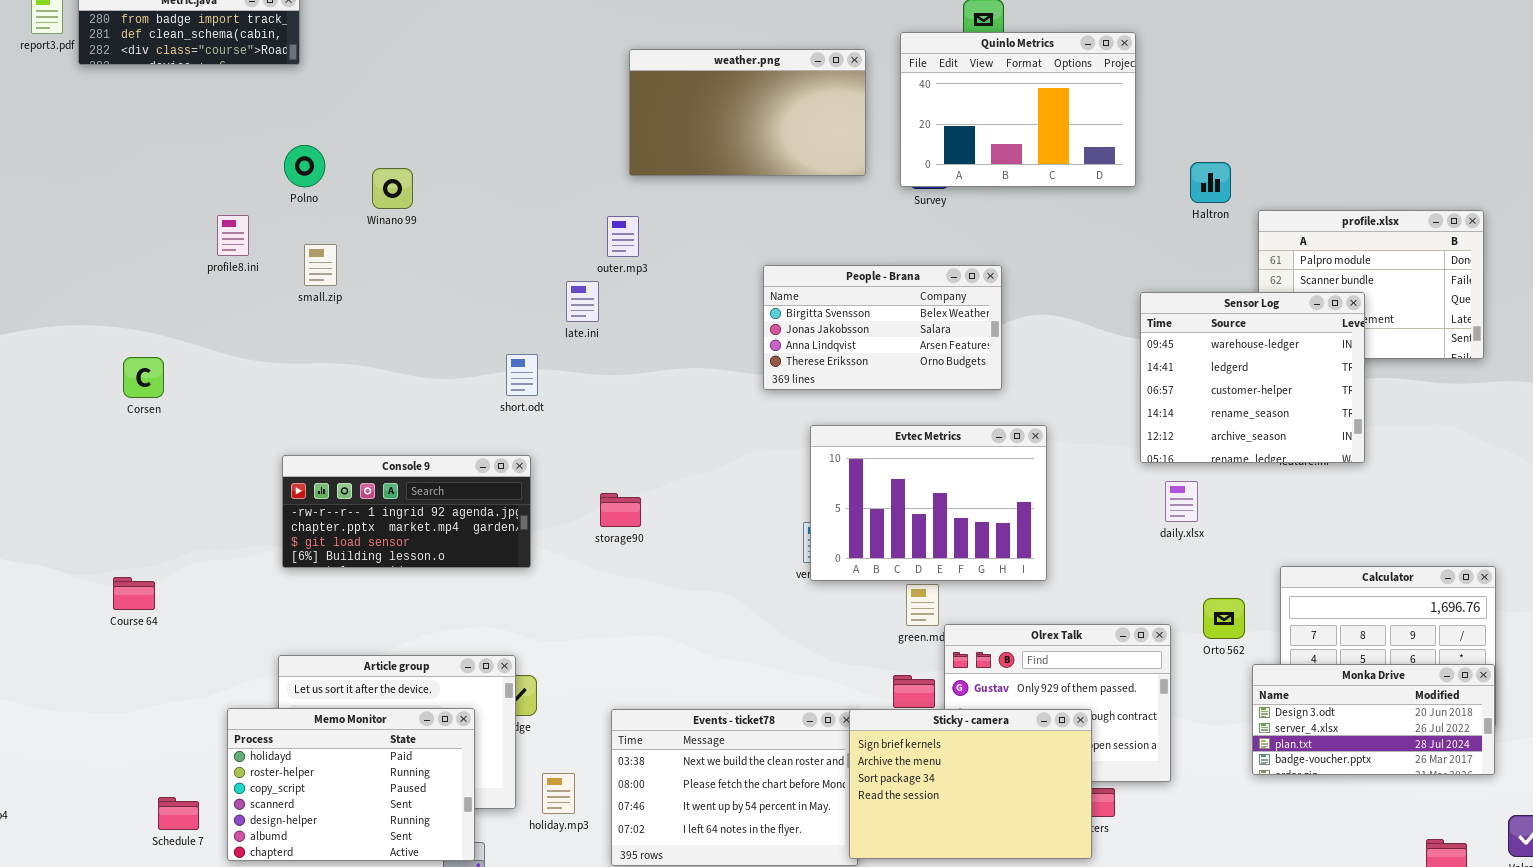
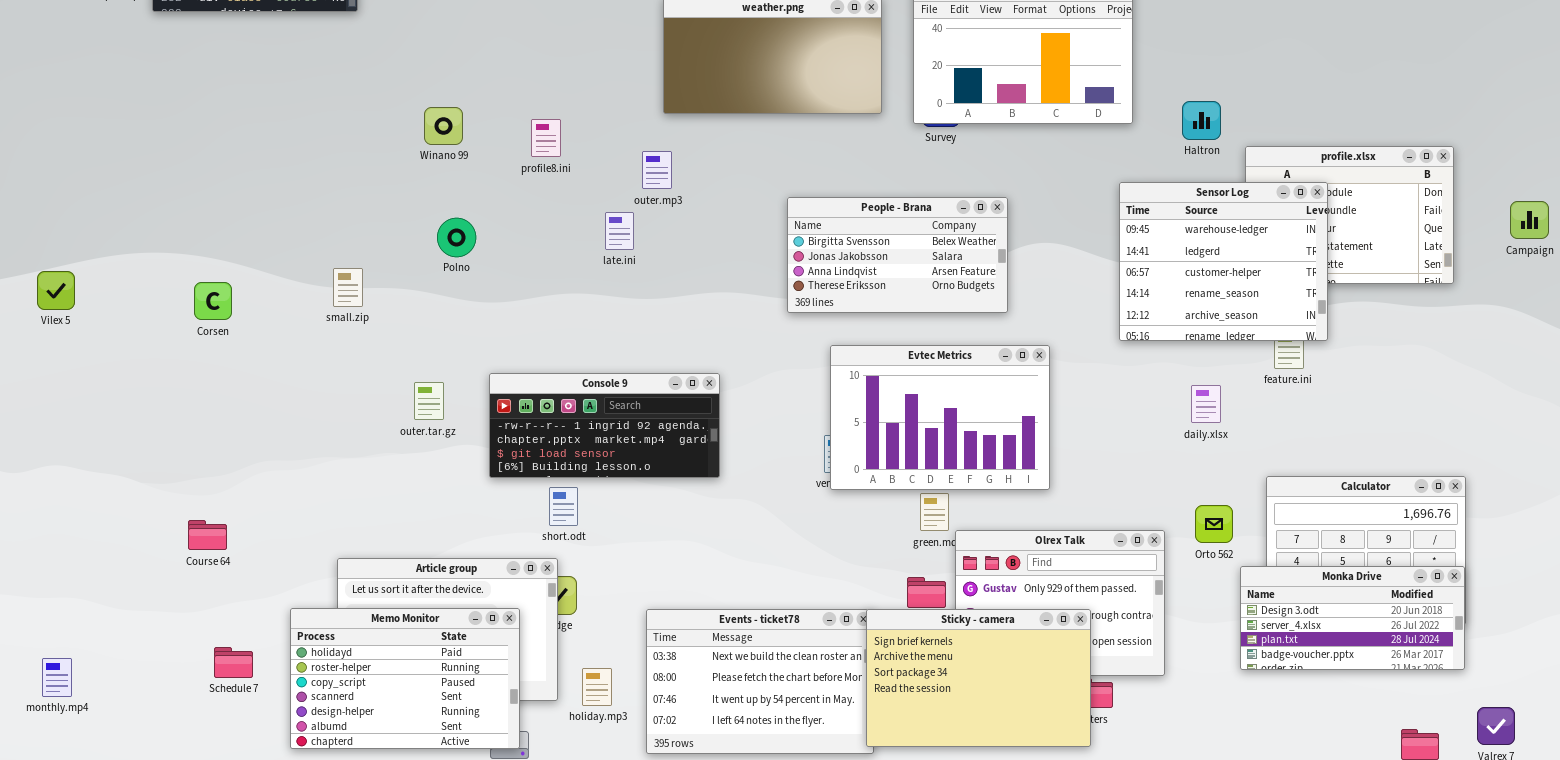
Polno: [284,145,325,187] -> [437,218,476,257], moved
profile8.ini: [217,215,249,256] -> [531,119,561,157], moved
small.zip: [304,244,337,286] -> [333,268,363,307], moved
Sensor Log: [1140,292,1365,463] -> [1119,182,1328,341], moved
short.odt: [506,354,538,396] -> [549,487,578,526], moved
Console 9: [282,455,531,568] -> [489,373,720,478], moved
daily.xlsx: [1165,481,1198,522] -> [1191,385,1221,423], moved
Course 64: [113,577,155,610] -> [188,520,227,550], moved
Schedule 7: [158,797,199,830] -> [214,647,253,678], moved

